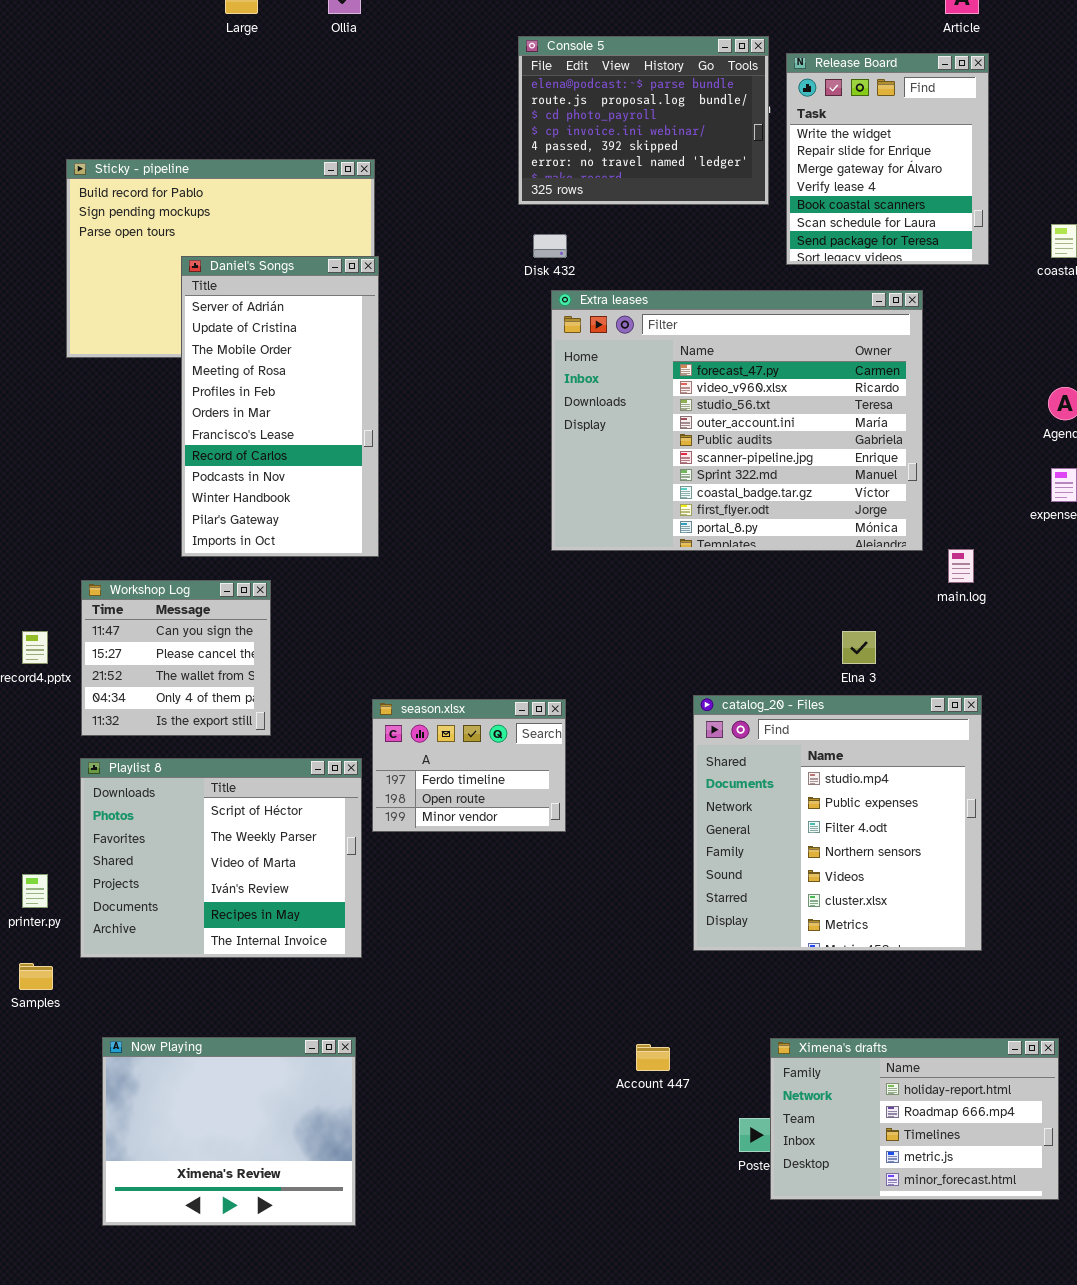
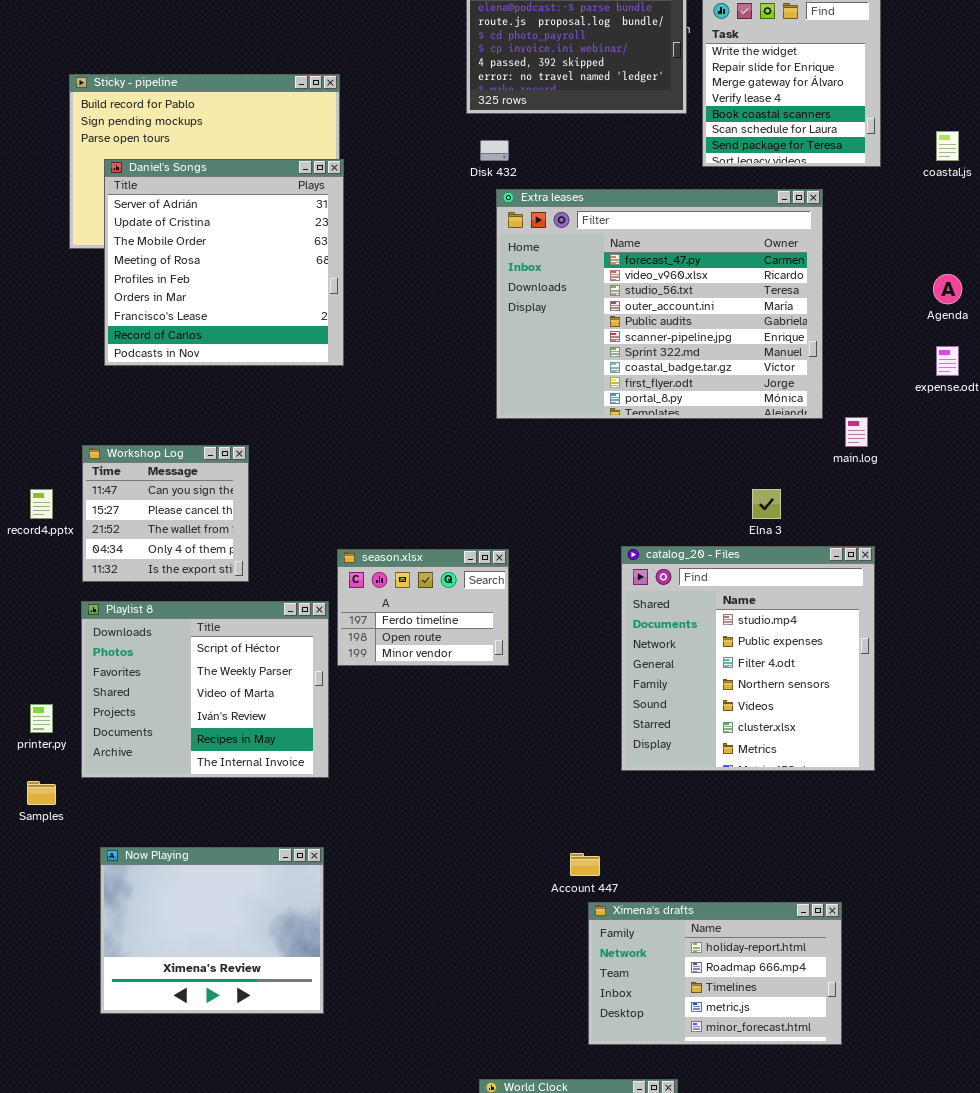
Daniel's Songs: [181,256,379,557] -> [104,159,344,366], resized
Ximena's drafts: [770,1038,1059,1200] -> [588,902,842,1045], moved

